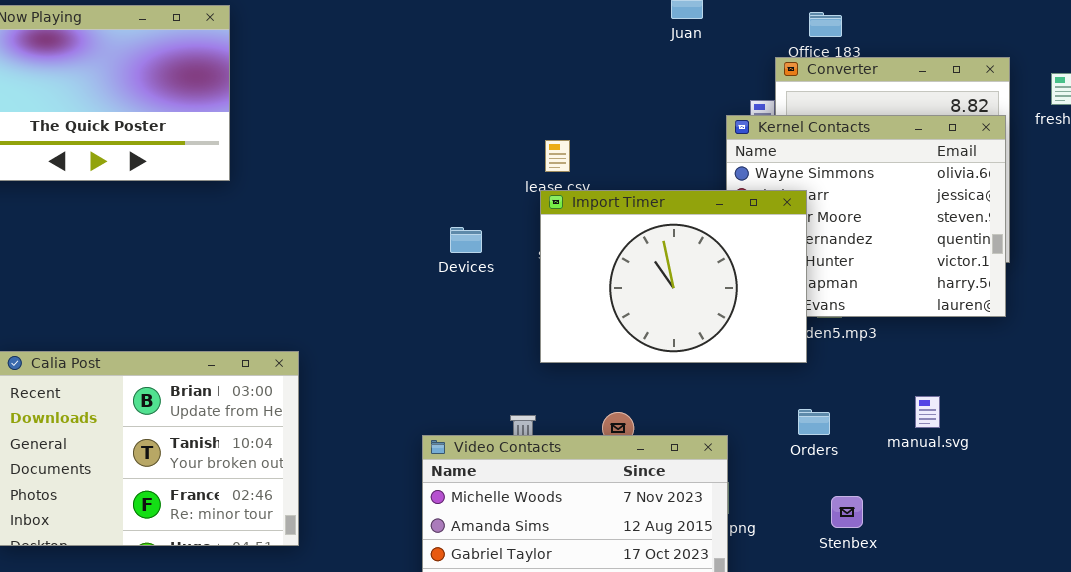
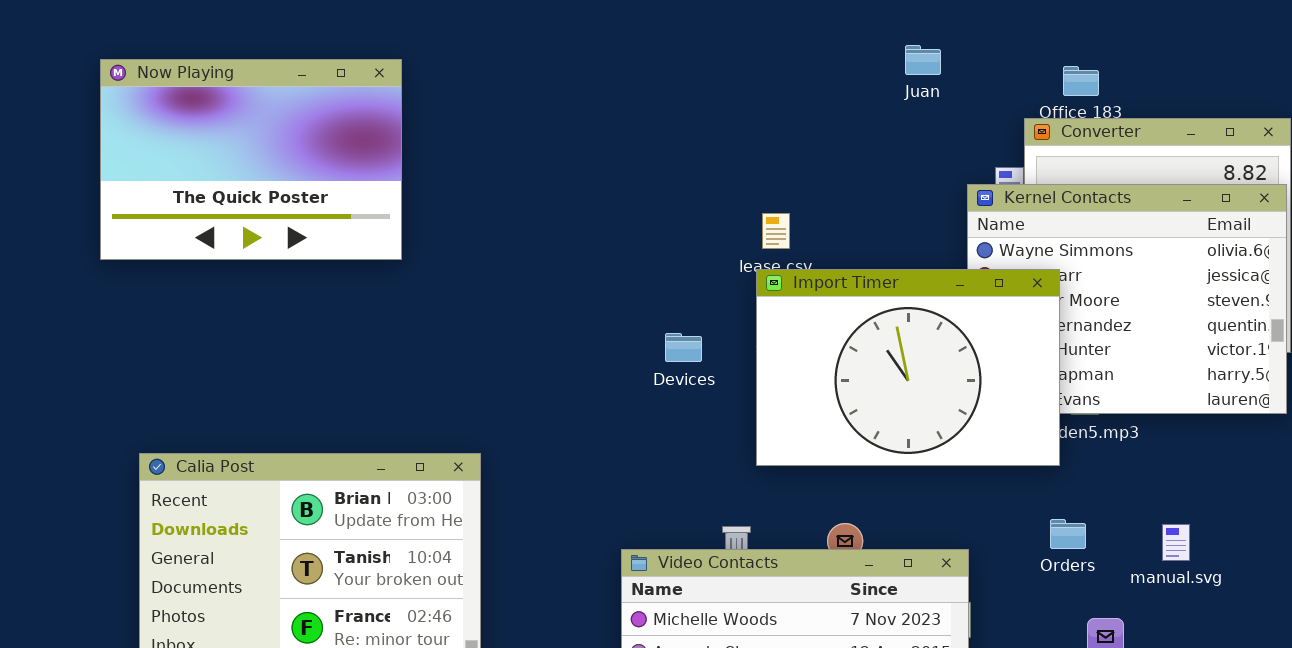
Devices: [450,227,482,253] -> [665,333,702,362], moved
manual.svg: [915,396,940,428] -> [1162,524,1190,561], moved

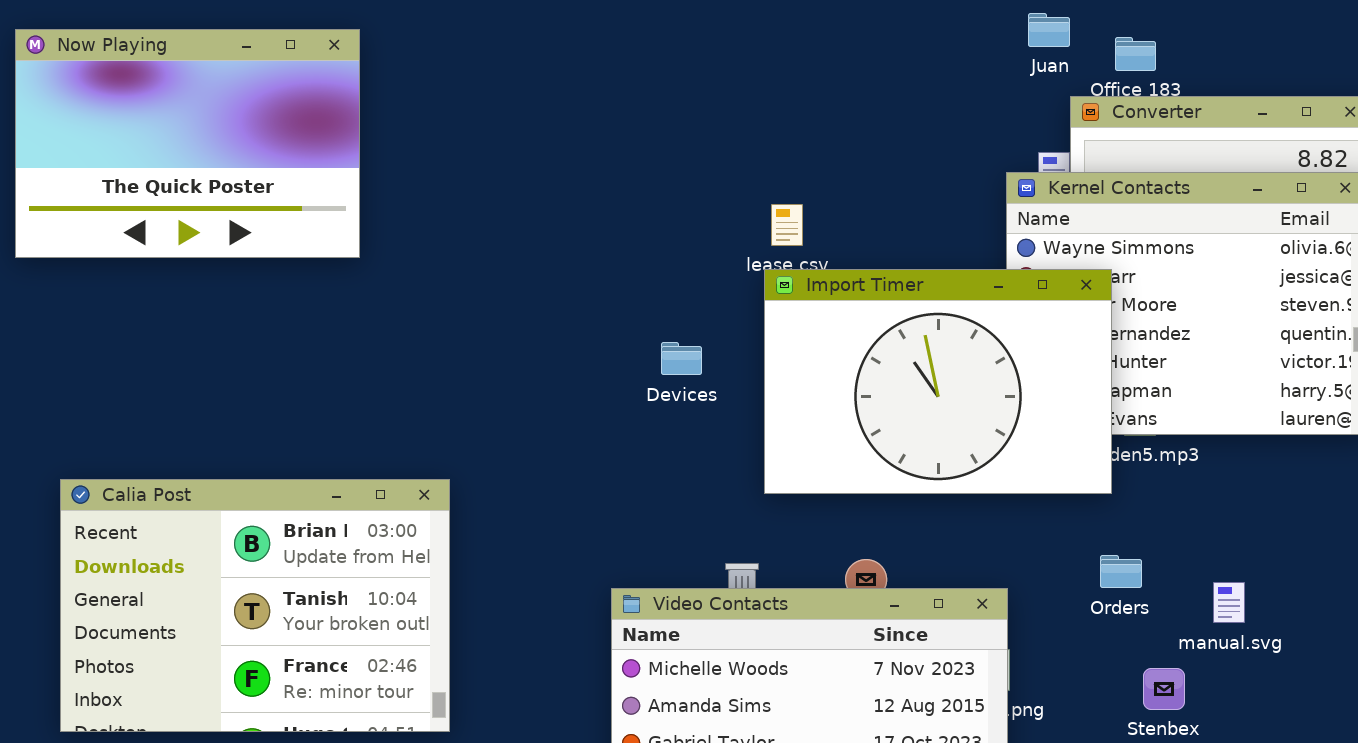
Juan: [905,45,941,75] -> [1028,13,1070,47], moved
manual.svg: [1162,524,1190,561] -> [1213,582,1245,623], moved

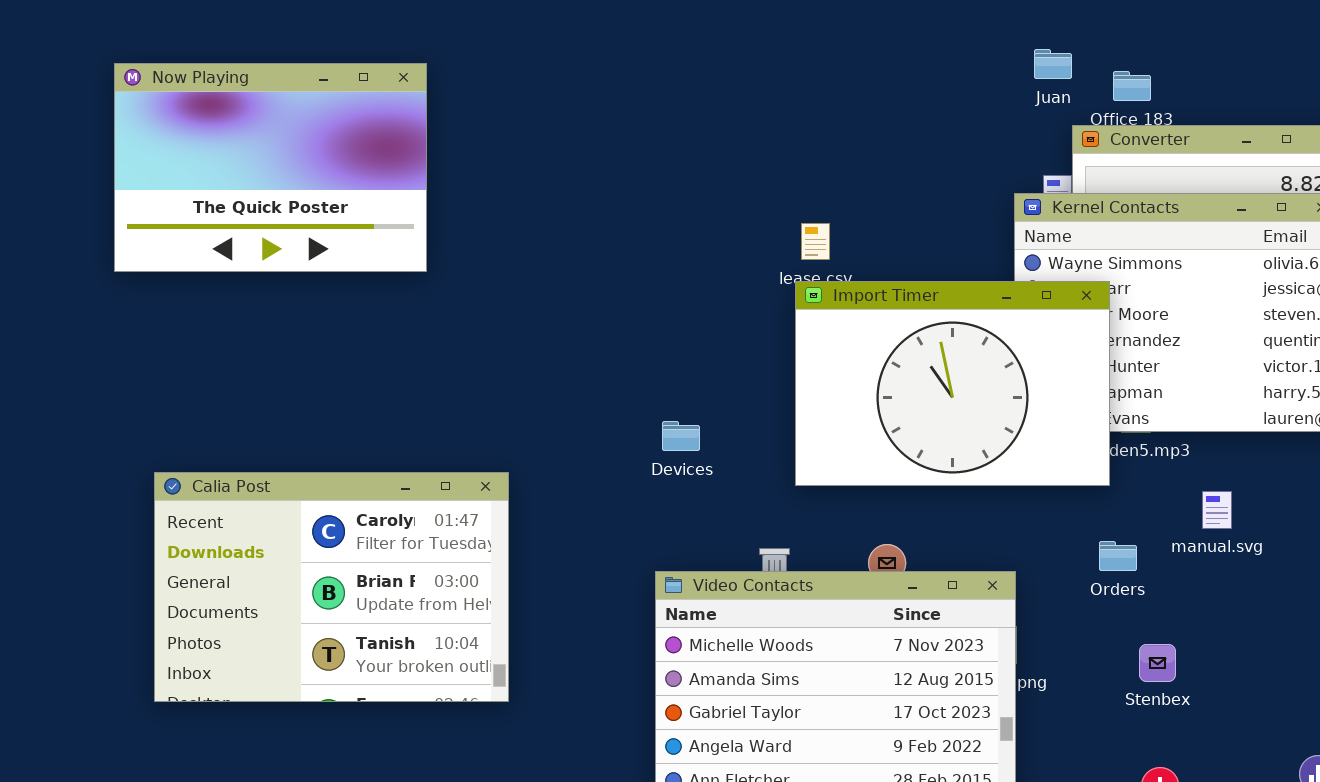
Devices: [661,342,702,375] -> [662,421,700,451], moved
Calia Post: [60,479,450,732] -> [154,472,509,702], scrolled up 1 row
manual.svg: [1213,582,1245,623] -> [1202,491,1232,529], moved

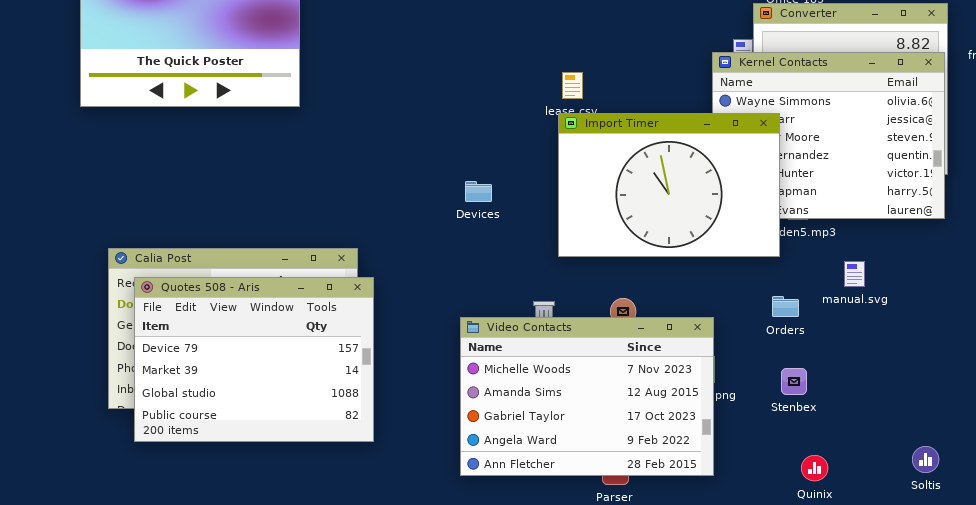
Devices: [662,421,700,451] -> [465,181,492,202], moved
Quotes 508 - Aris: none -> [134,277,374,442], opened
Stenbex: [1139,644,1176,682] -> [781,368,807,395], moved

